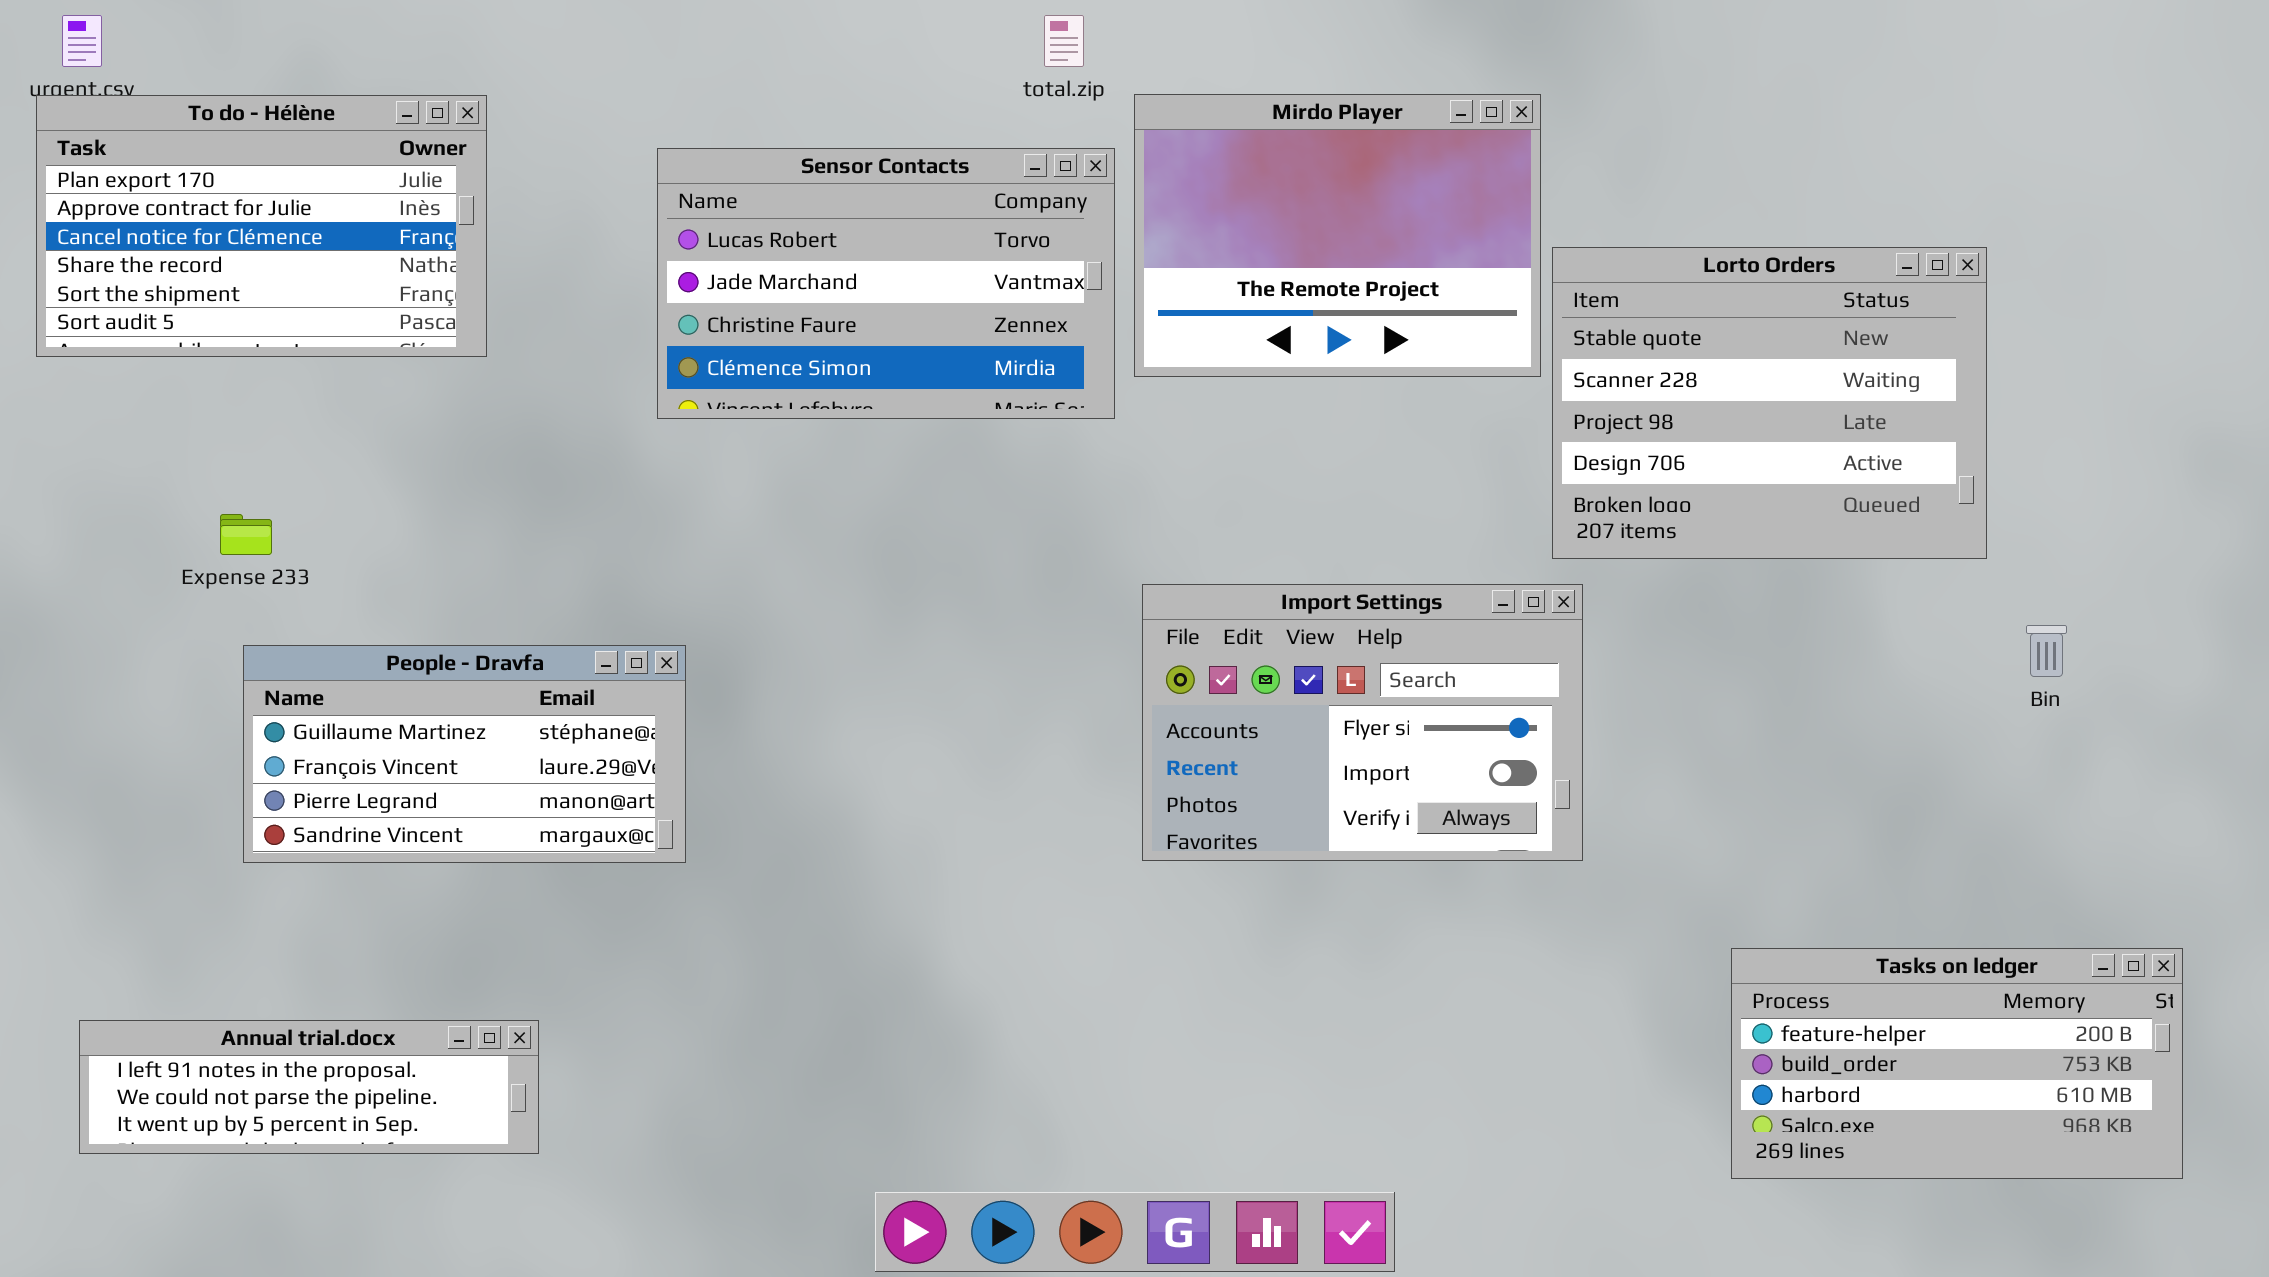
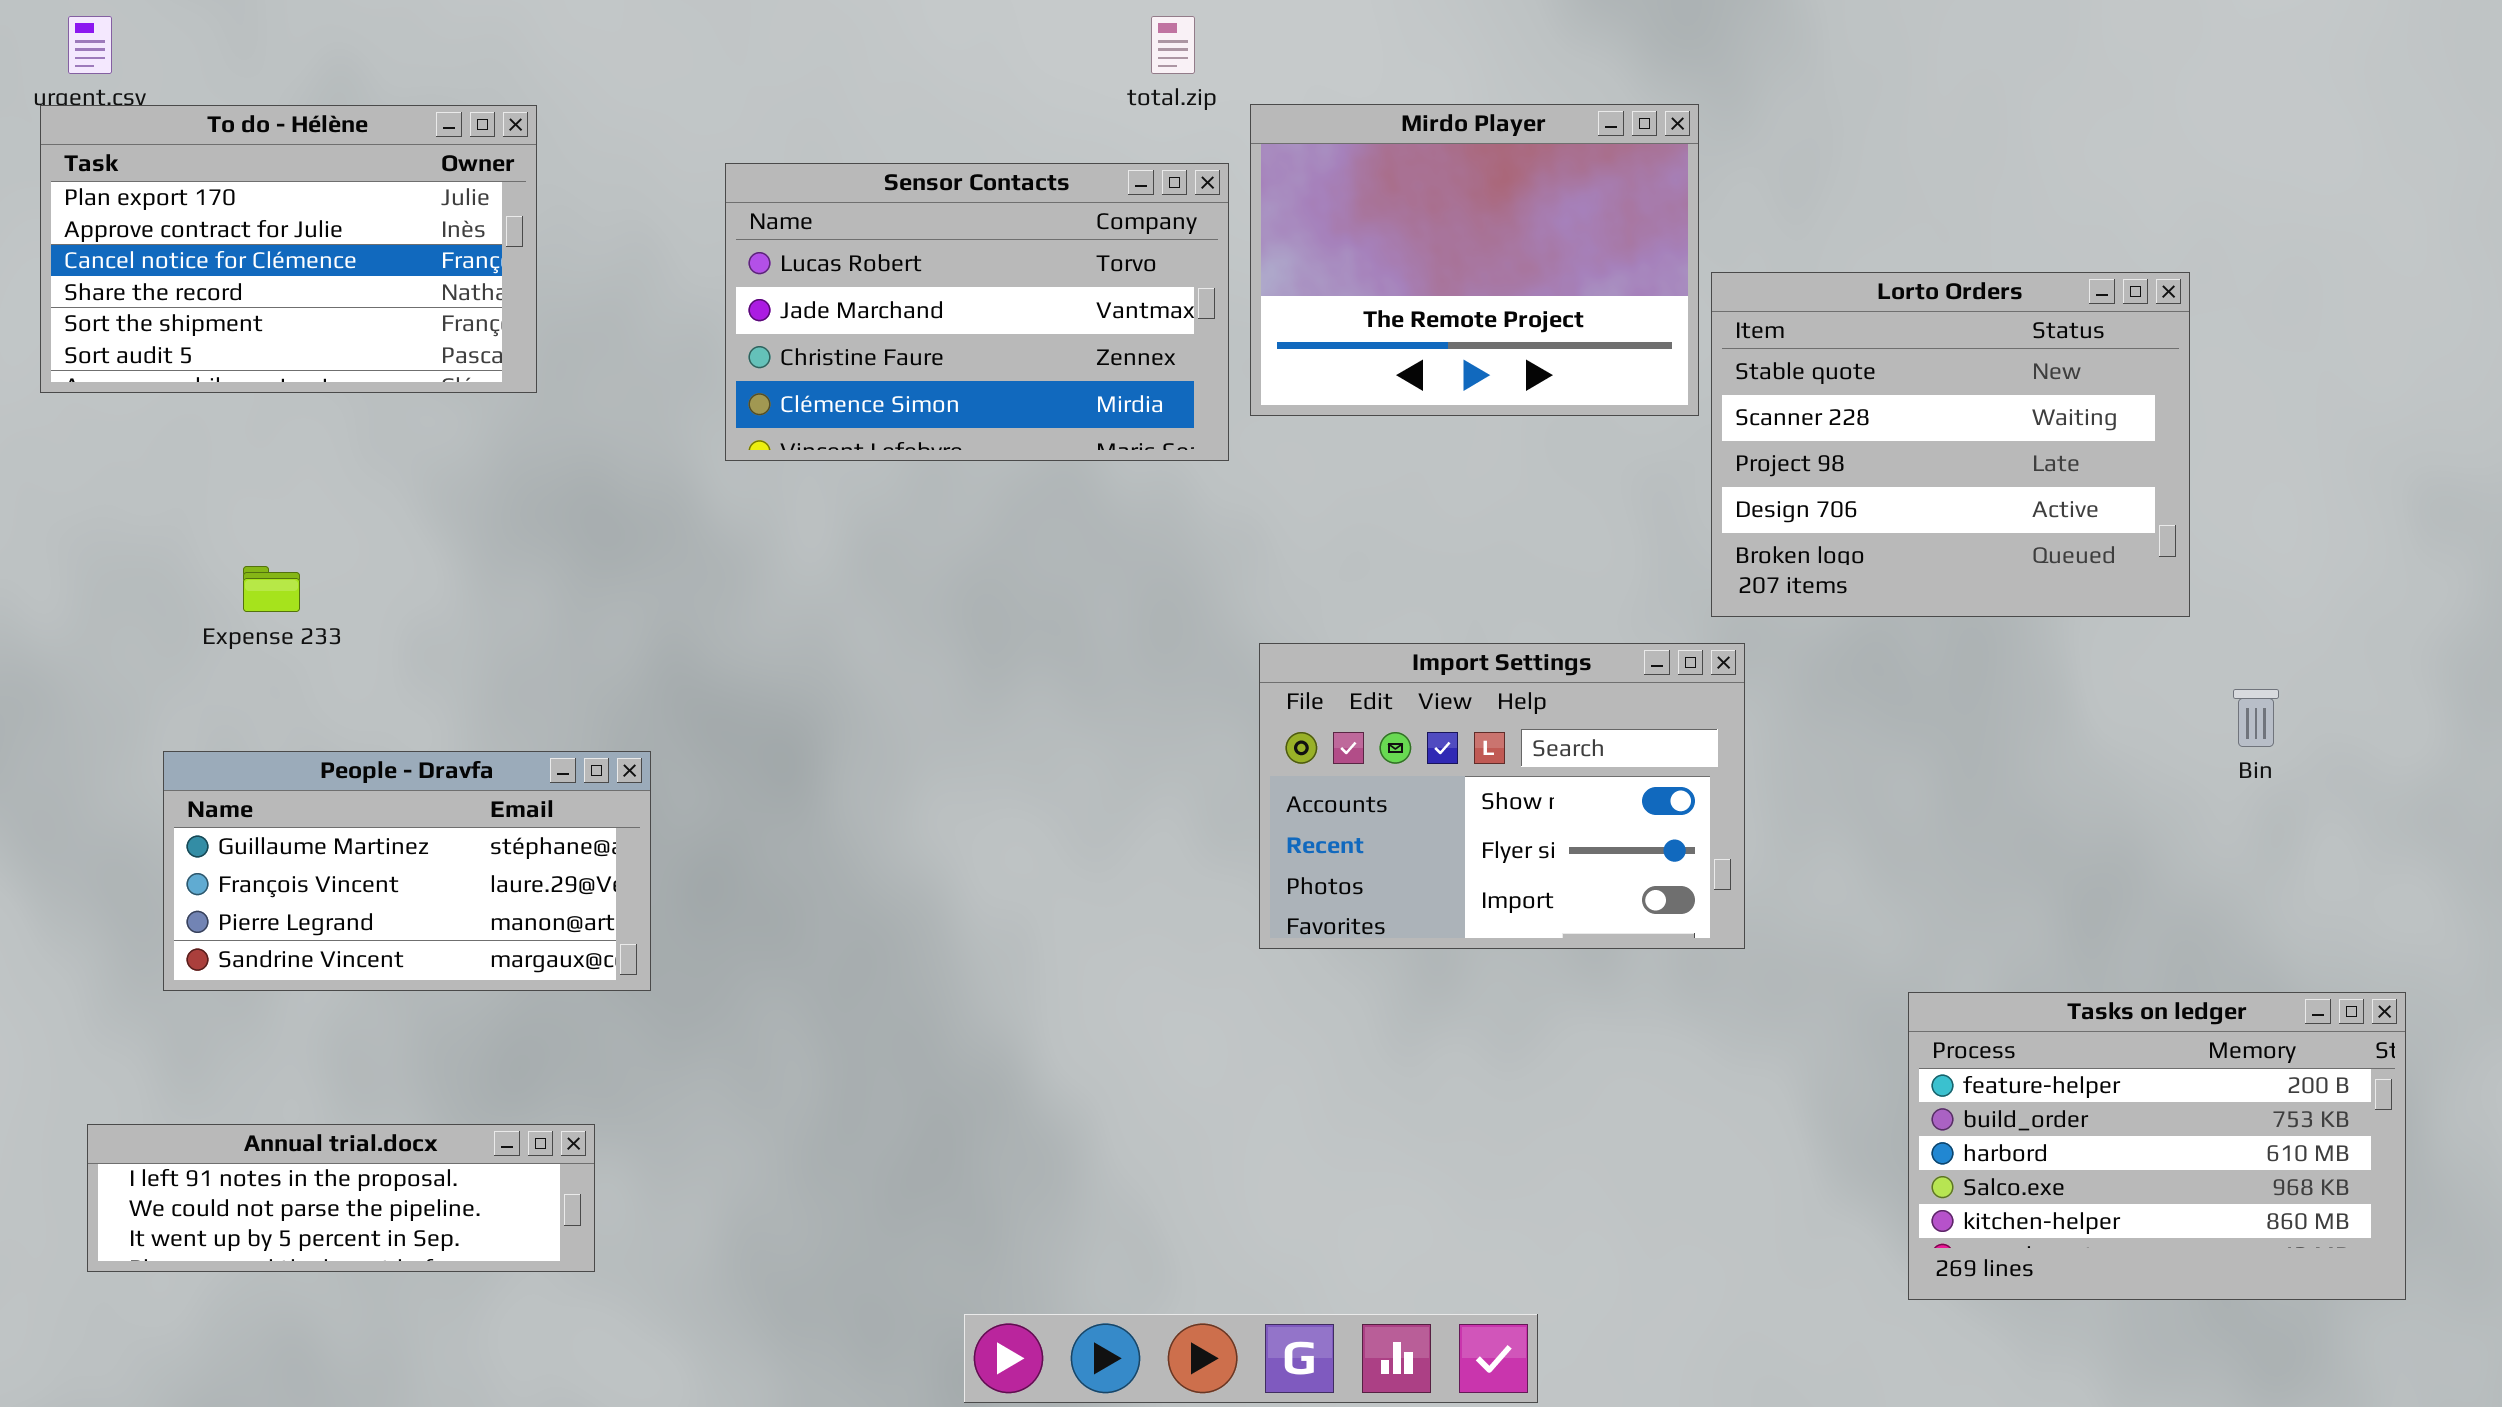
Import Settings: [1142,584,1583,861] -> [1259,643,1745,949], scrolled up 1 row
People - Dravfa: [243,645,686,863] -> [163,751,651,991], moved
Tasks on ledger: [1731,948,2183,1179] -> [1908,992,2406,1300], resized

